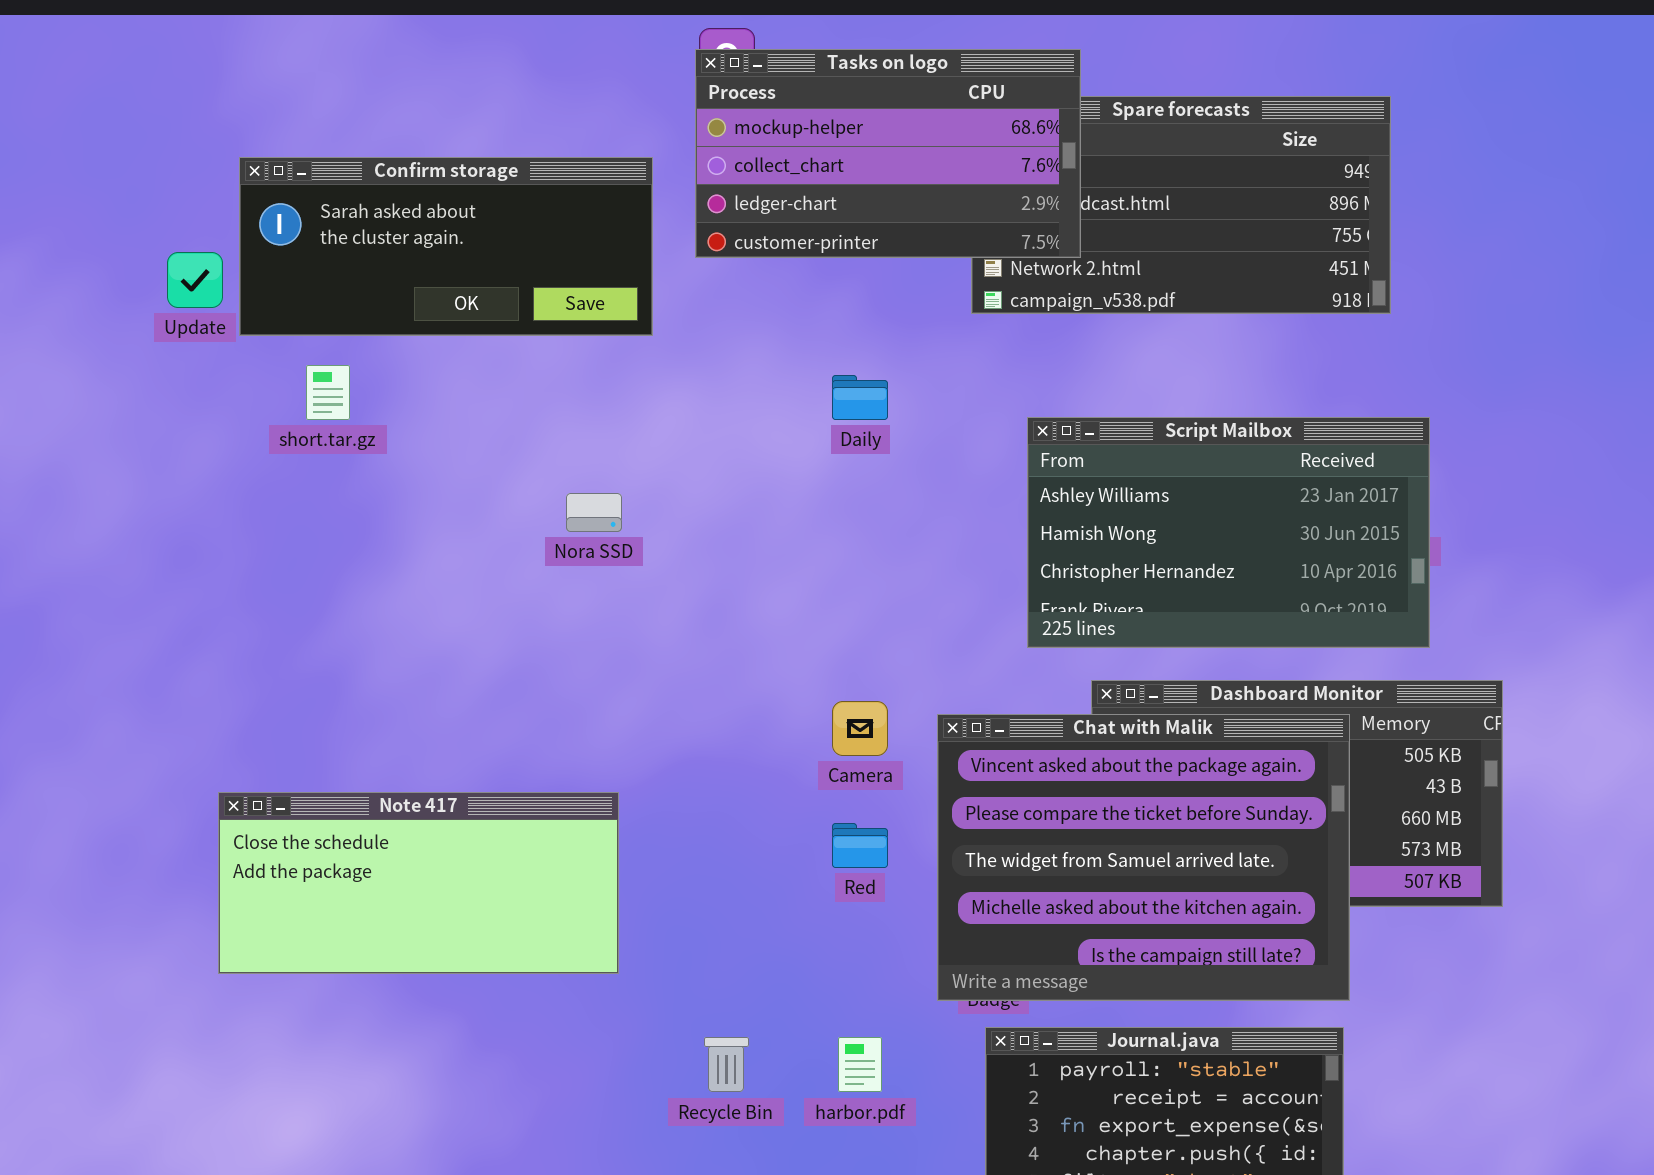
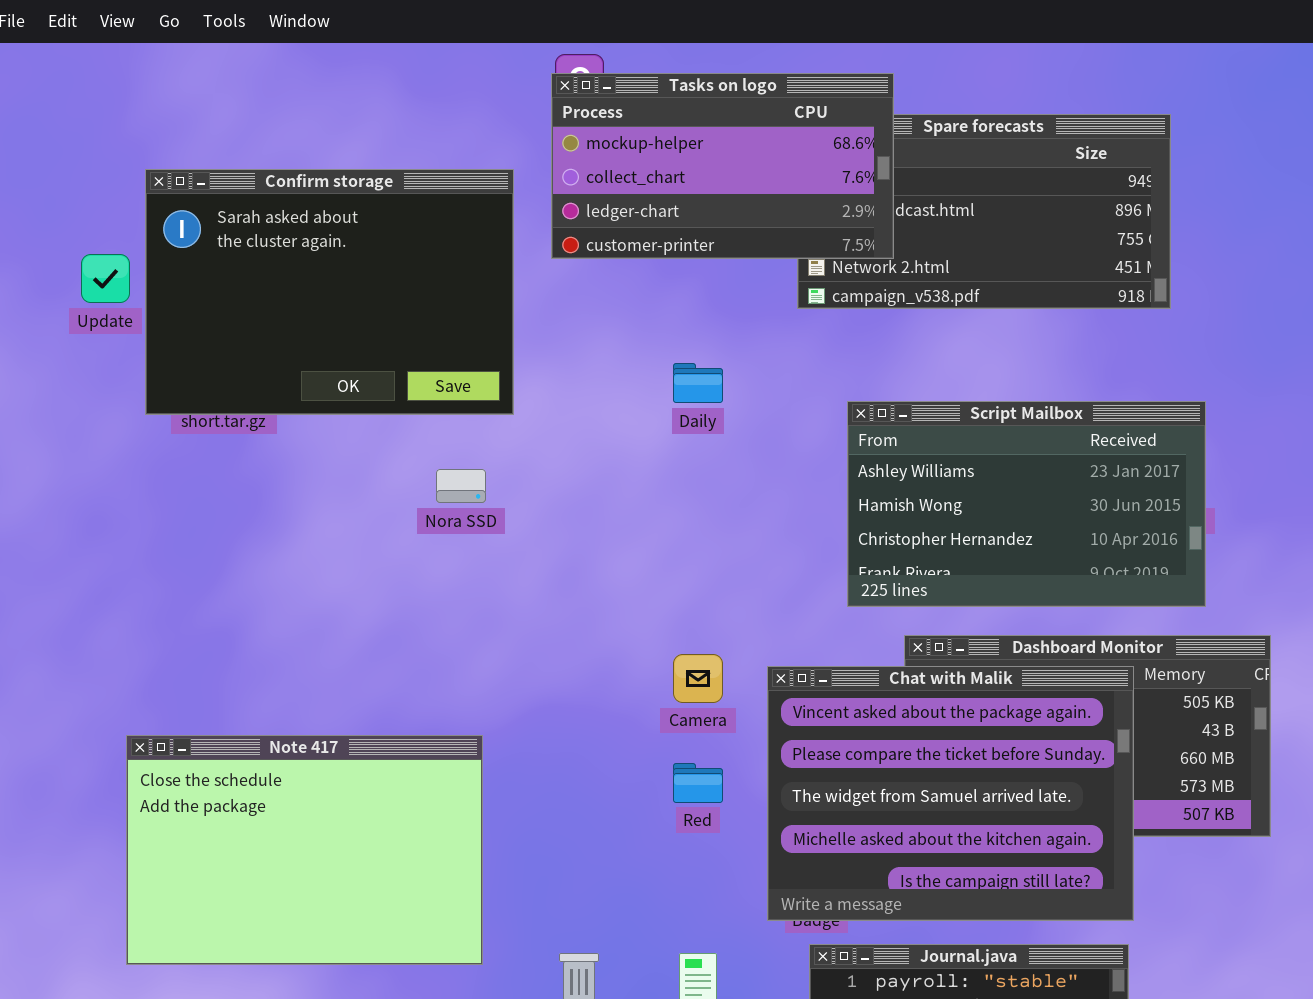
Confirm storage: [239,157,653,336] -> [145,169,514,415], resized
Note 417: [218,792,619,974] -> [126,735,483,965], resized

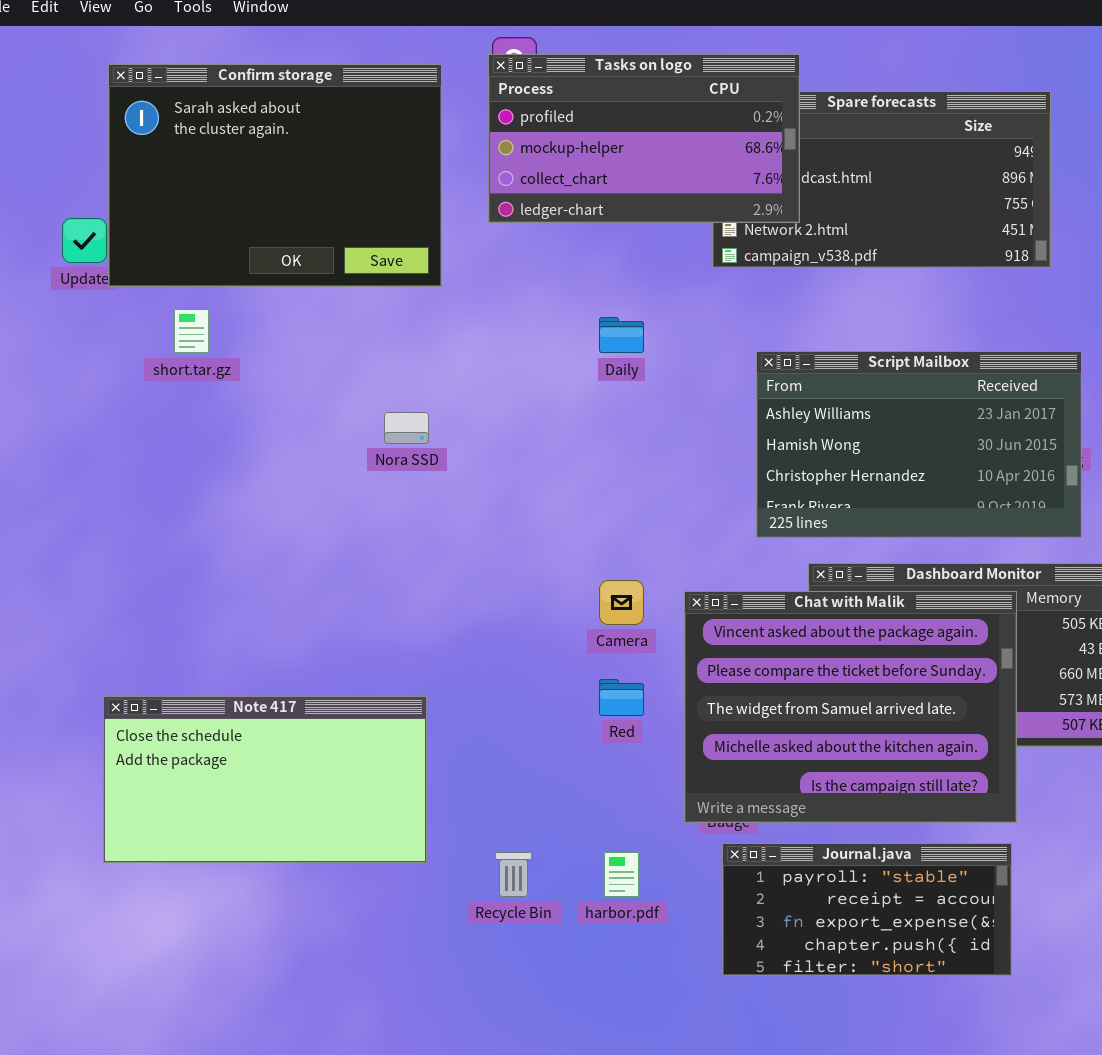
Tasks on logo: [551,73,894,259] -> [488,54,800,223], scrolled up 1 row
Confirm storage: [145,169,514,415] -> [108,64,442,287], moved
Note 417: [126,735,483,965] -> [103,696,427,863], resized

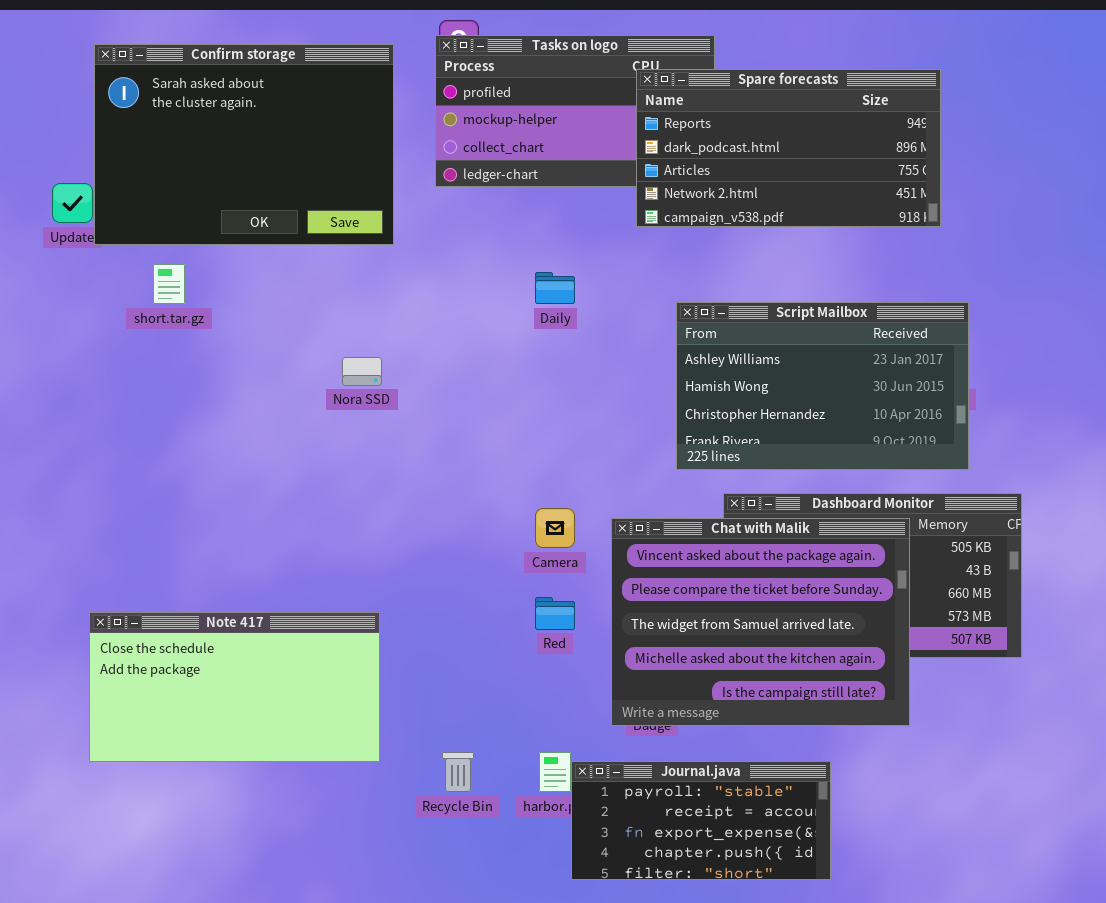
Spare forecasts: [712,91,1051,268] -> [636,69,941,227], raised
Journal.java: [722,843,1012,976] -> [571,761,831,880], moved

